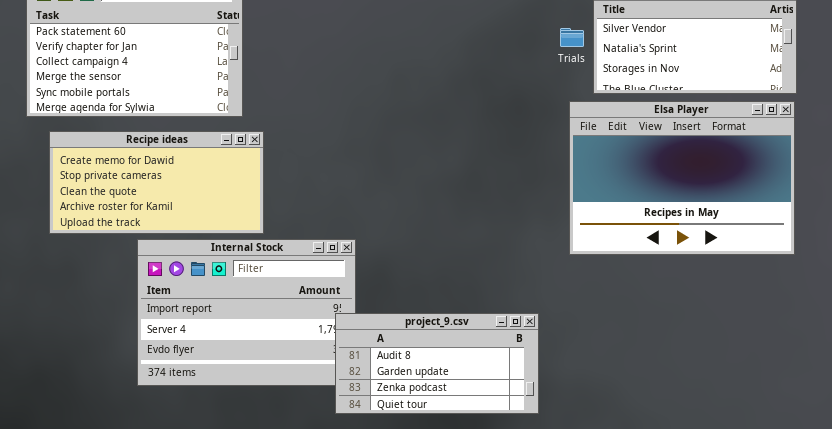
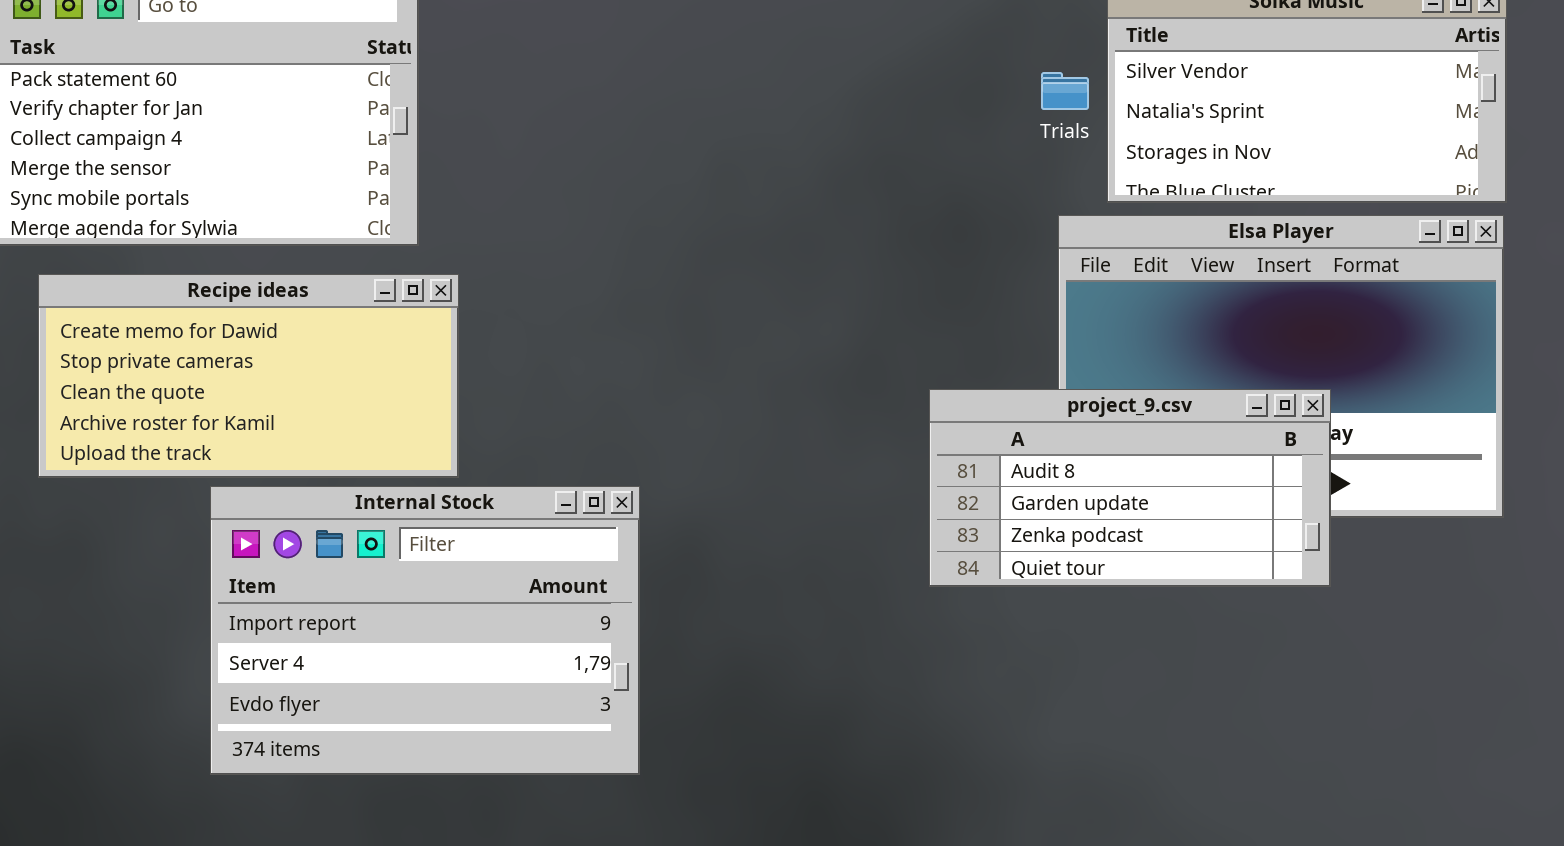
project_9.csv: [335,313,539,414] -> [929,389,1331,587], moved

